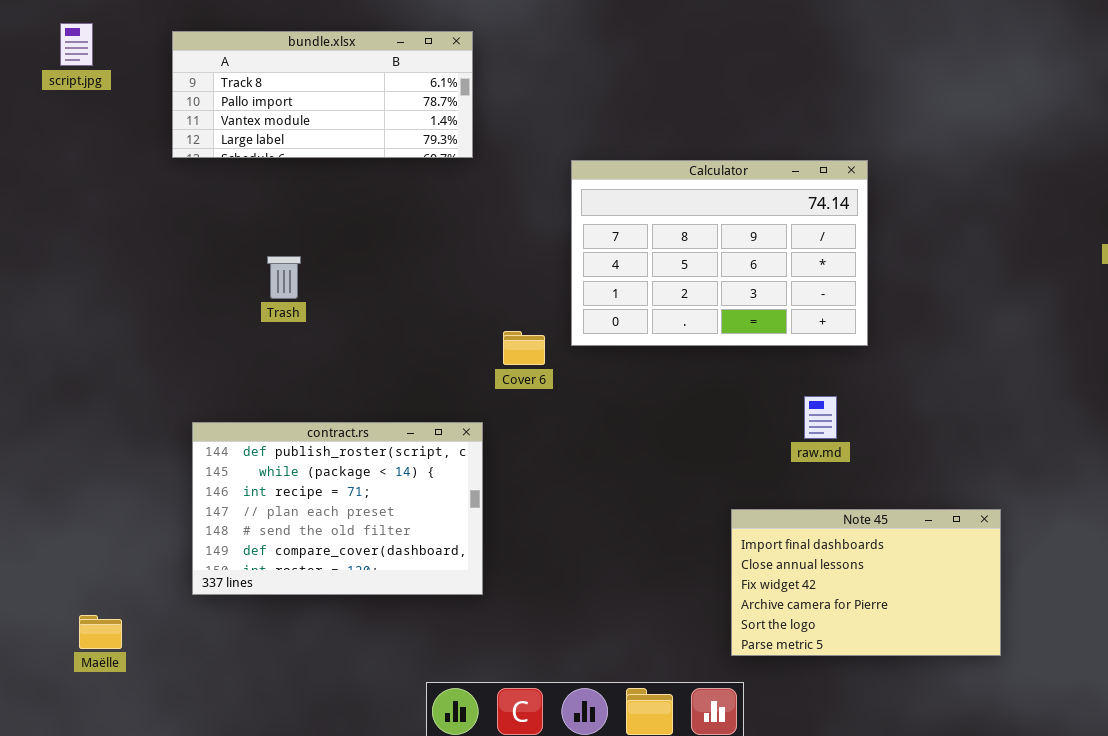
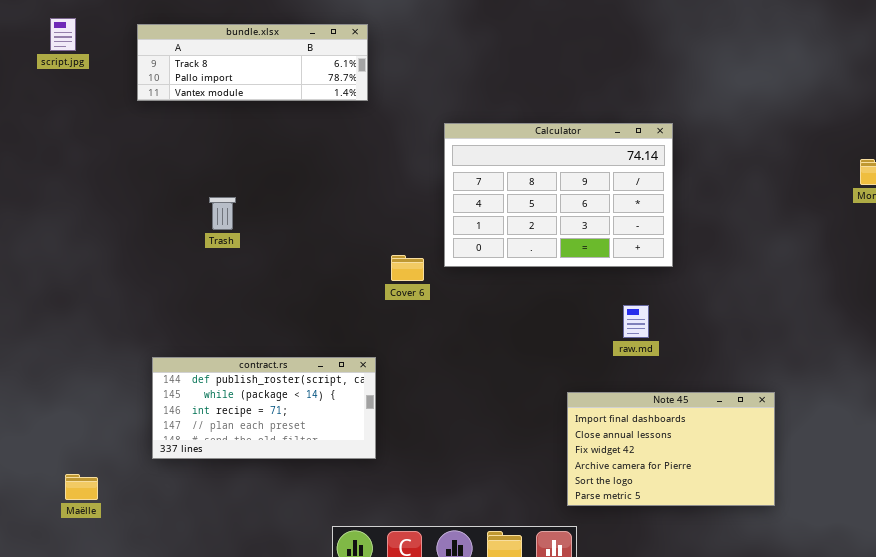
bundle.xlsx: [172,31,473,158] -> [137,24,368,101], resized
contract.rs: [192,422,483,595] -> [152,357,376,459], resized

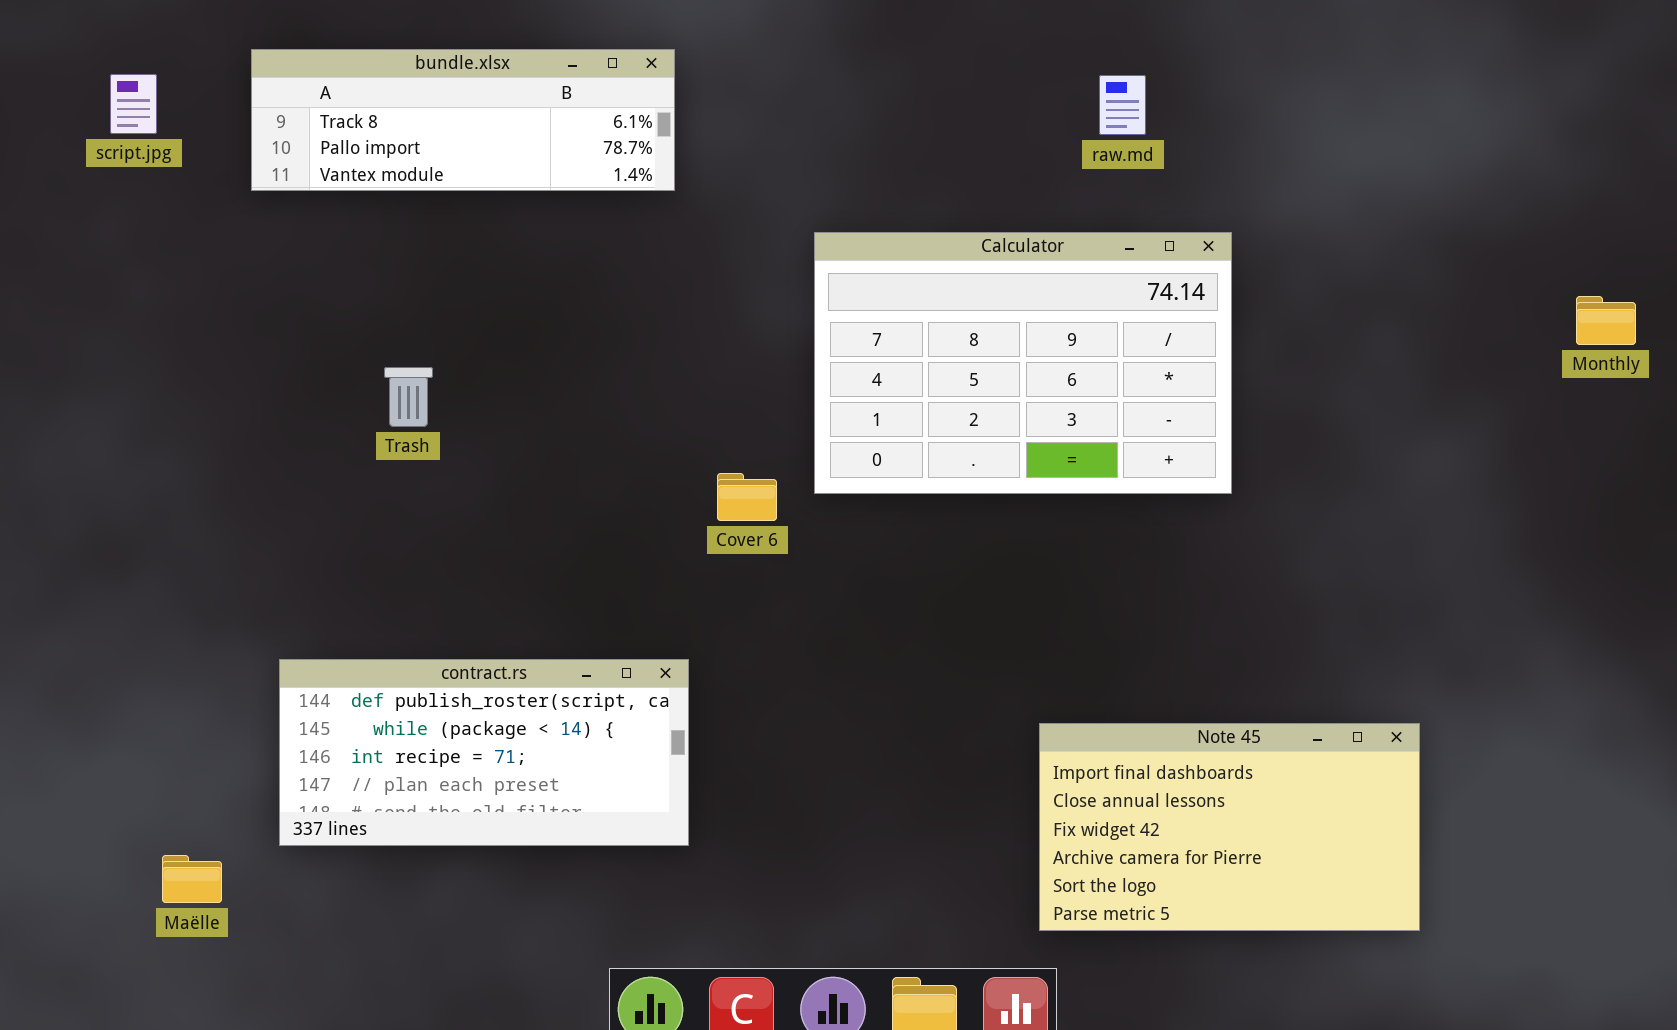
script.jpg: [50,18,76,51] -> [110,74,157,134], moved
raw.md: [623,305,649,338] -> [1099,75,1146,135], moved
Maëlle: [65,474,98,500] -> [162,855,222,903], moved

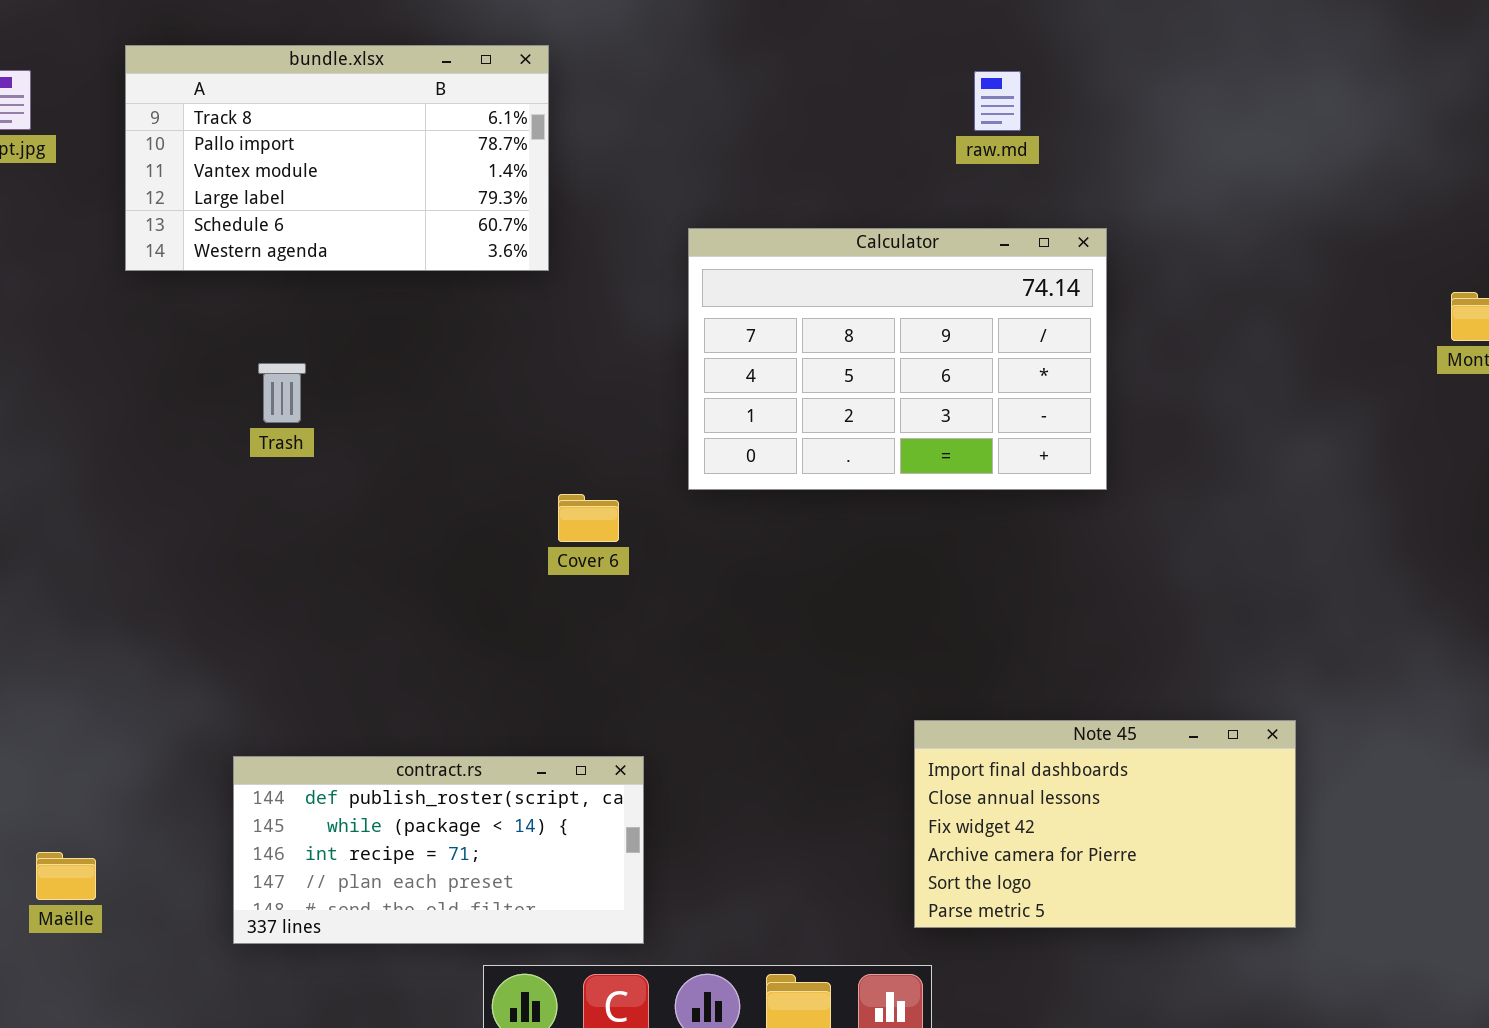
bundle.xlsx: [251,49,675,191] -> [125,45,549,271], resized
Cover 6: [717,473,777,521] -> [558,494,619,542], moved
contract.rs: [279,659,689,846] -> [233,756,644,944], moved

